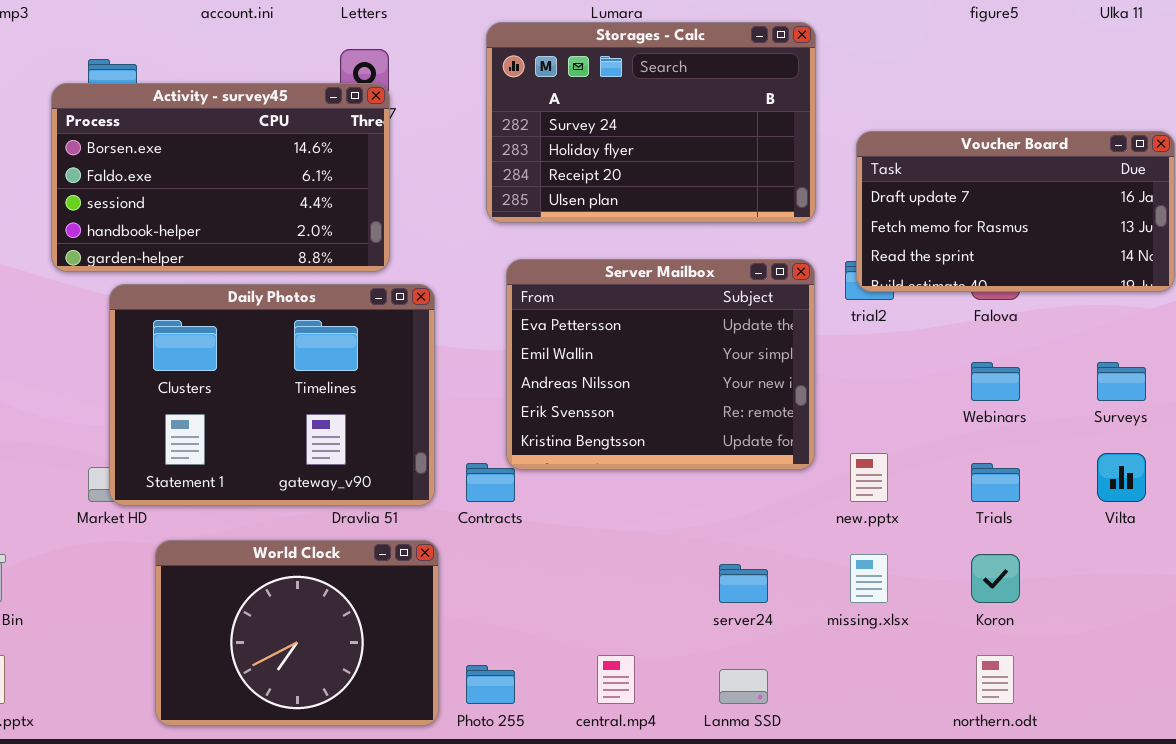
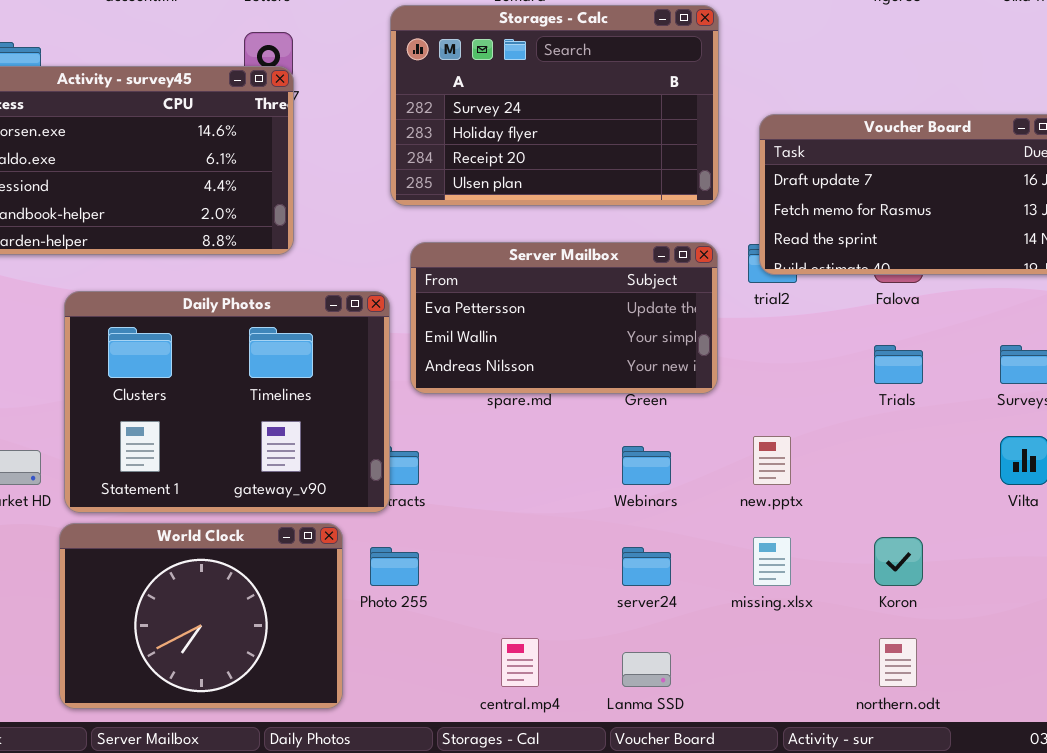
Server Mailbox: [506,259,815,470] -> [410,242,718,394], resized
Daily Photos: [109,284,435,506] -> [64,291,390,513], moved
Webinars: [971,362,1020,401] -> [622,446,671,485], moved
Trials: [971,463,1020,502] -> [874,345,923,384], moved
Photo 255: [466,665,515,704] -> [370,547,419,586], moved

